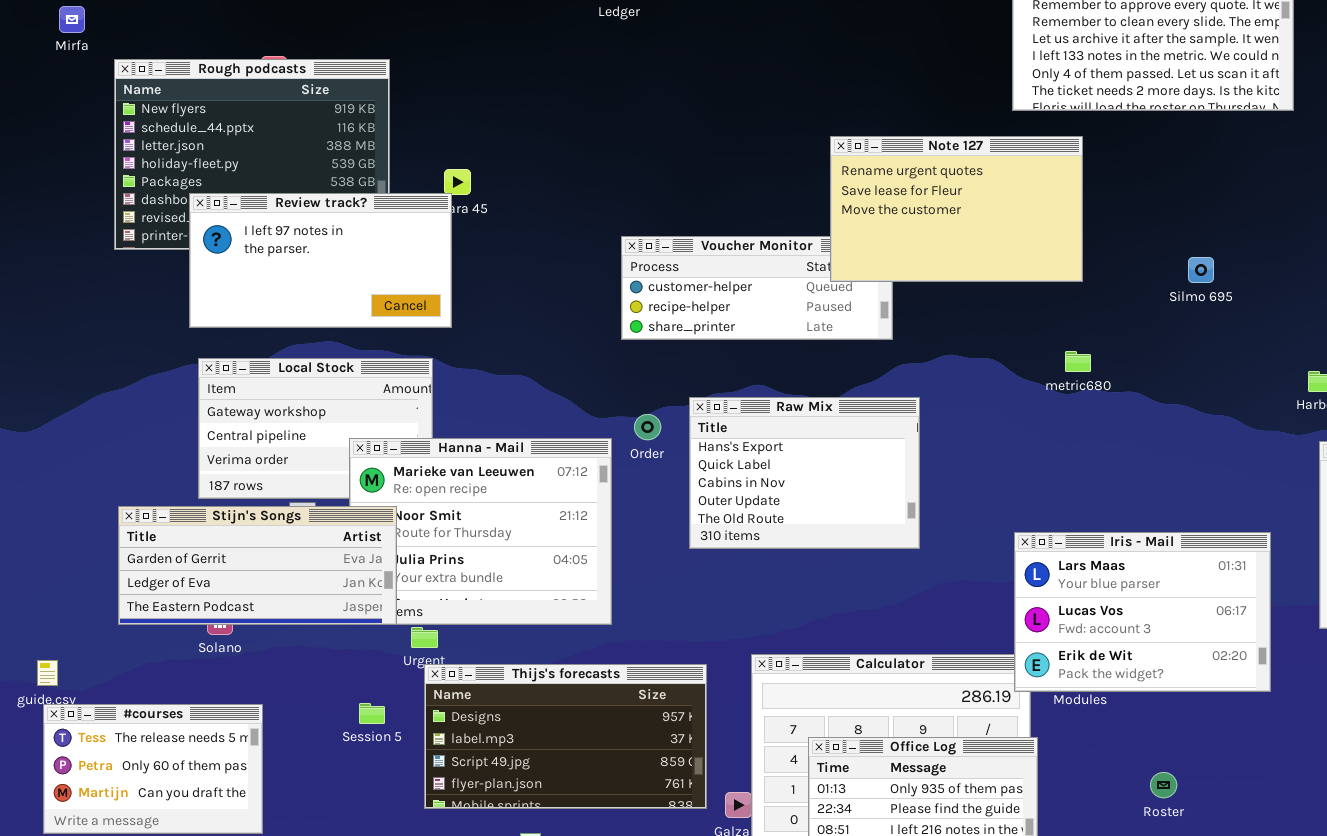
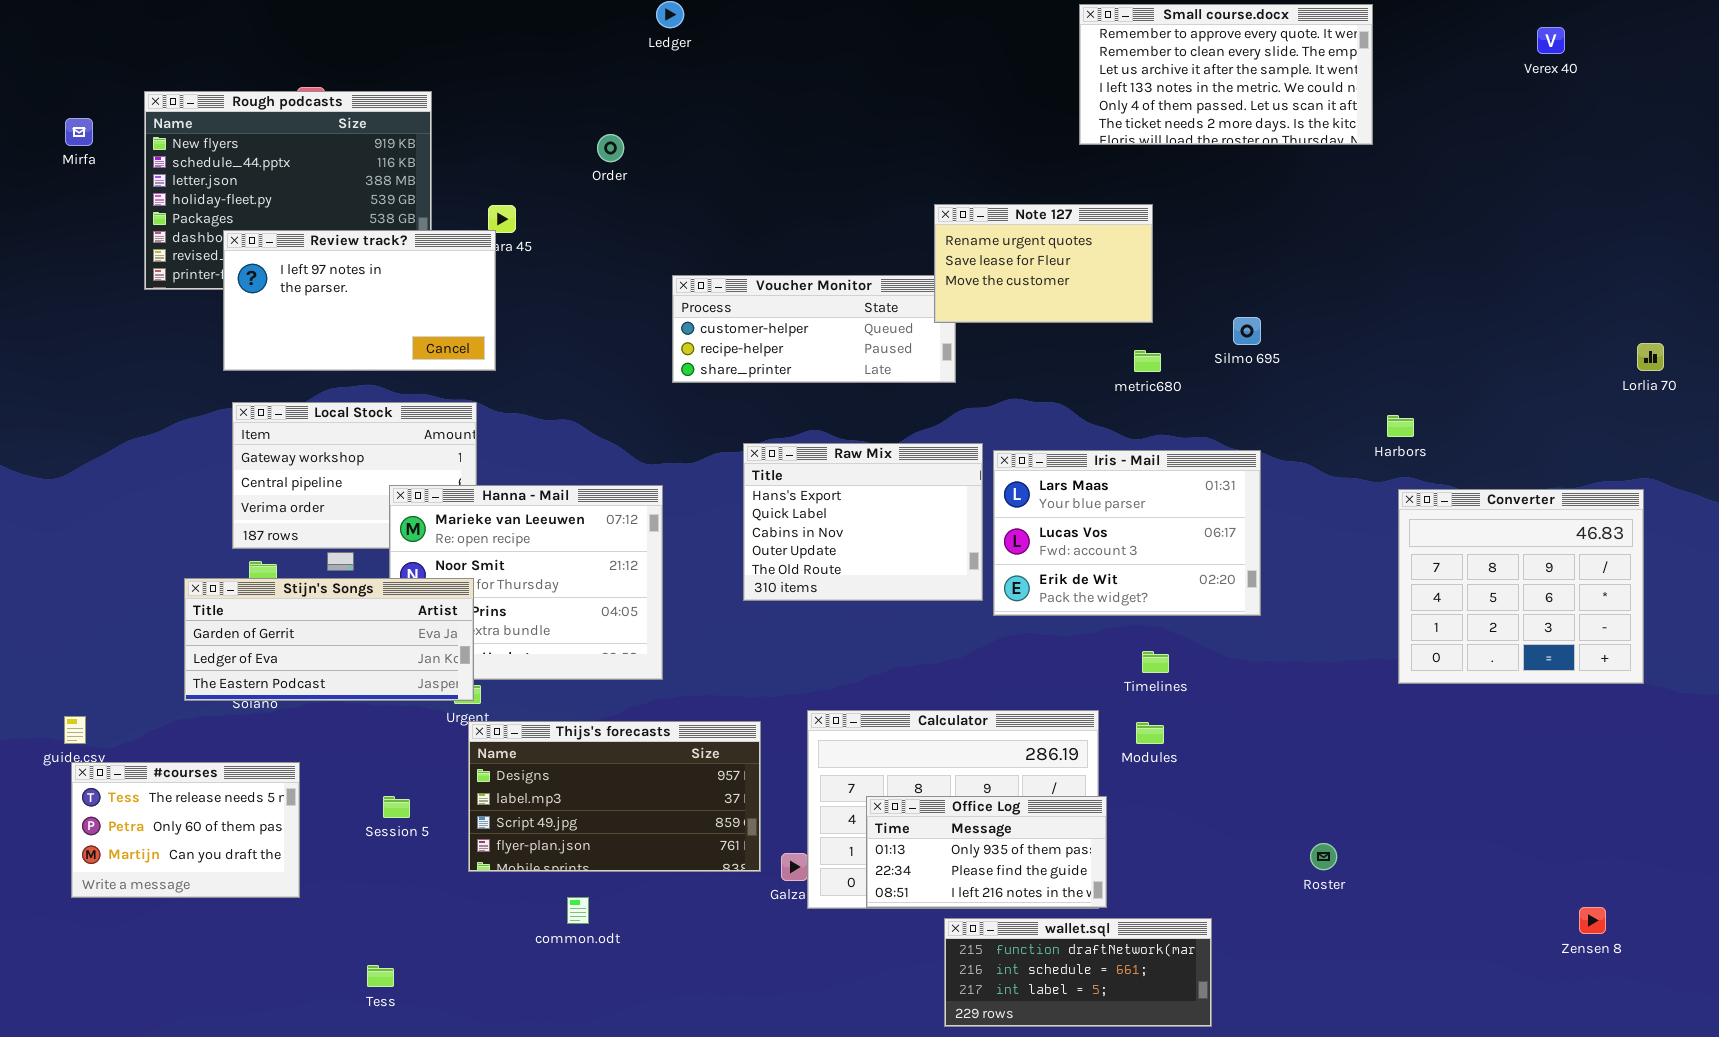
Mirfa: [59,6,85,33] -> [65,118,93,146], moved
Note 127: [830,136,1083,282] -> [934,204,1153,323], resized
Silmo 695: [1188,257,1214,283] -> [1233,317,1261,345], moved
metric680: [1065,351,1091,372] -> [1134,350,1161,372], moved
Order: [634,414,661,440] -> [597,134,624,162], moved
Stijn's Songs: [118,506,397,625] -> [184,578,474,701], moved
Iris - Mail: [1014,532,1271,692] -> [993,450,1261,616], moved
Session 5: [359,703,385,724] -> [383,796,410,818], moved
Roster: [1150,772,1177,798] -> [1310,843,1337,870], moved

